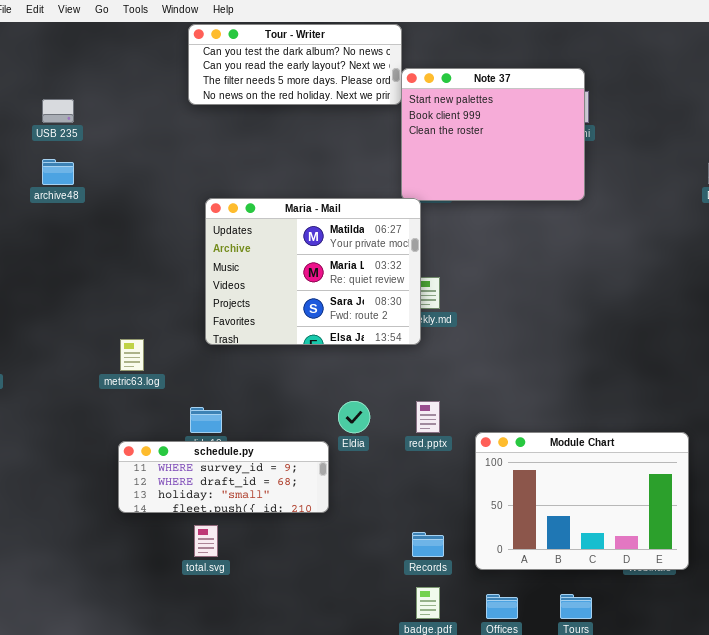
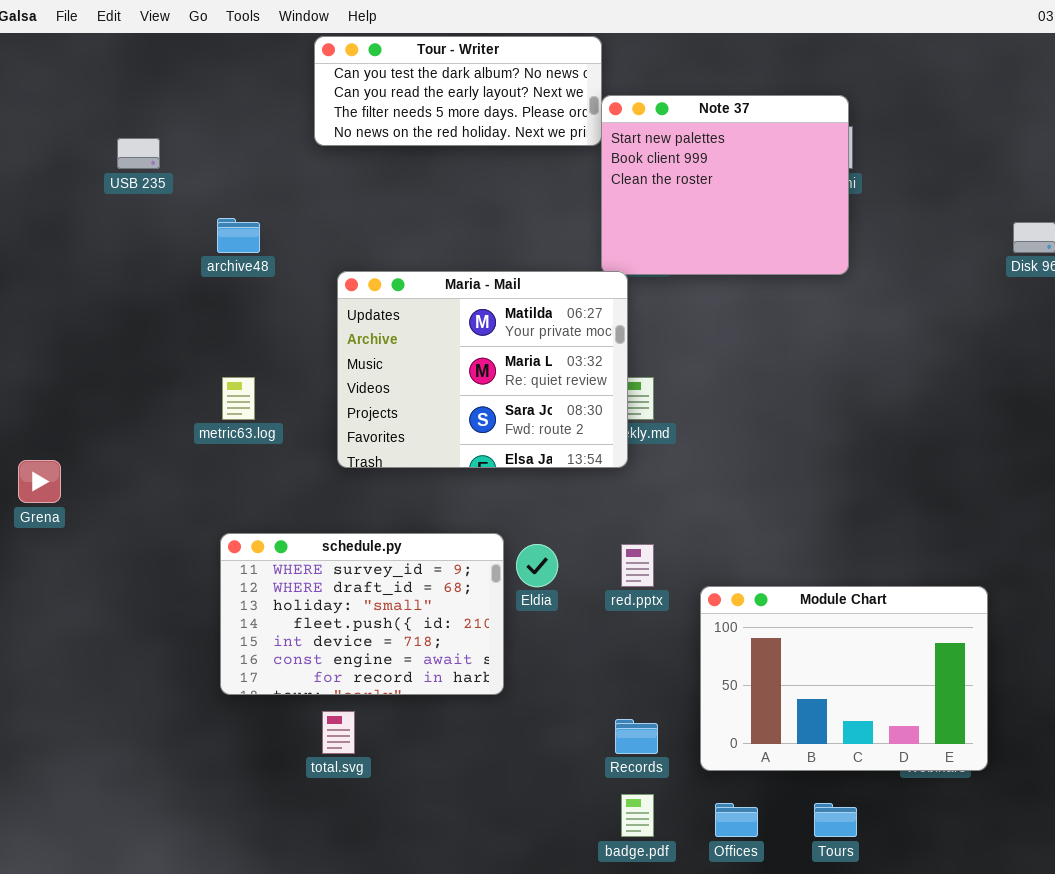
archive48: [42,159,74,185] -> [217,218,260,253], moved
metric63.log: [120,339,144,371] -> [222,377,255,420], moved
schedule.py: [118,441,329,513] -> [220,533,504,695], resized

